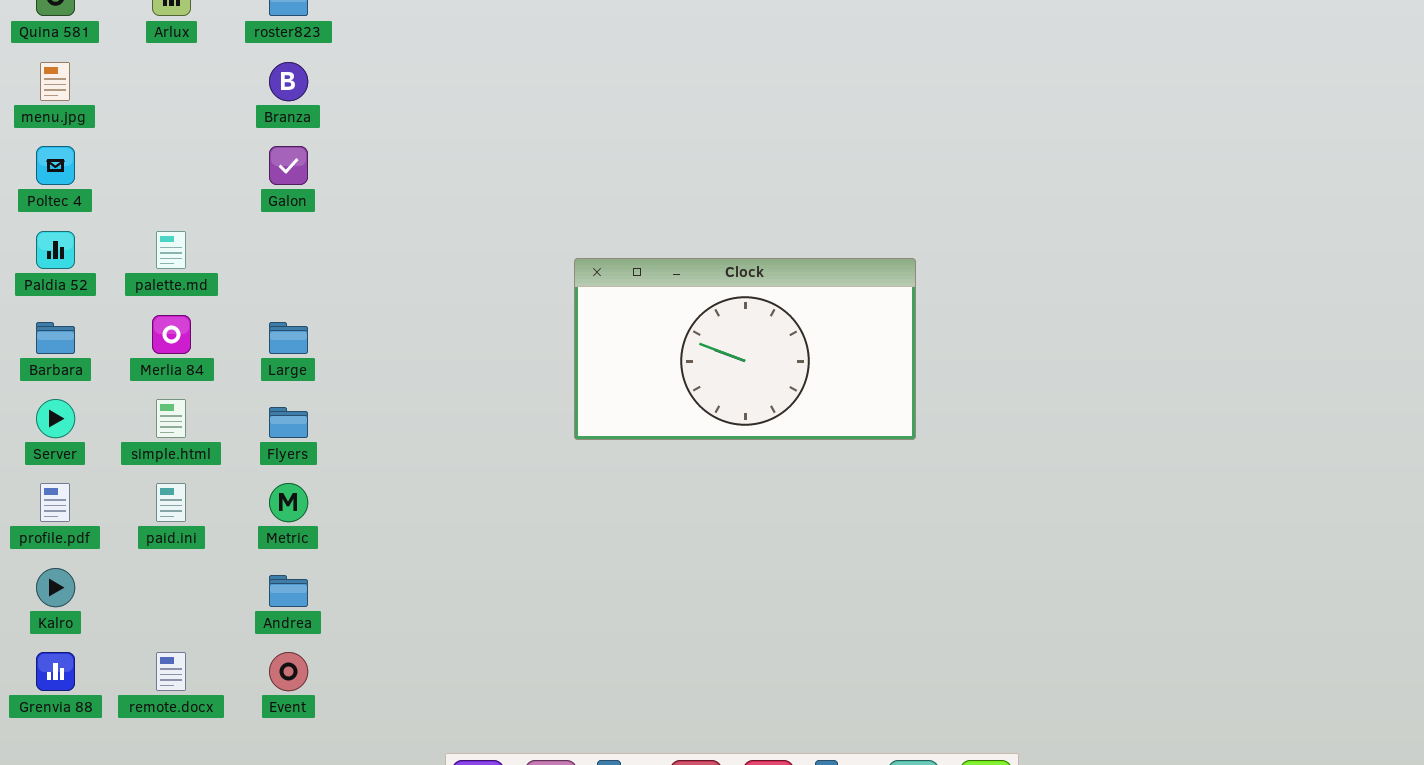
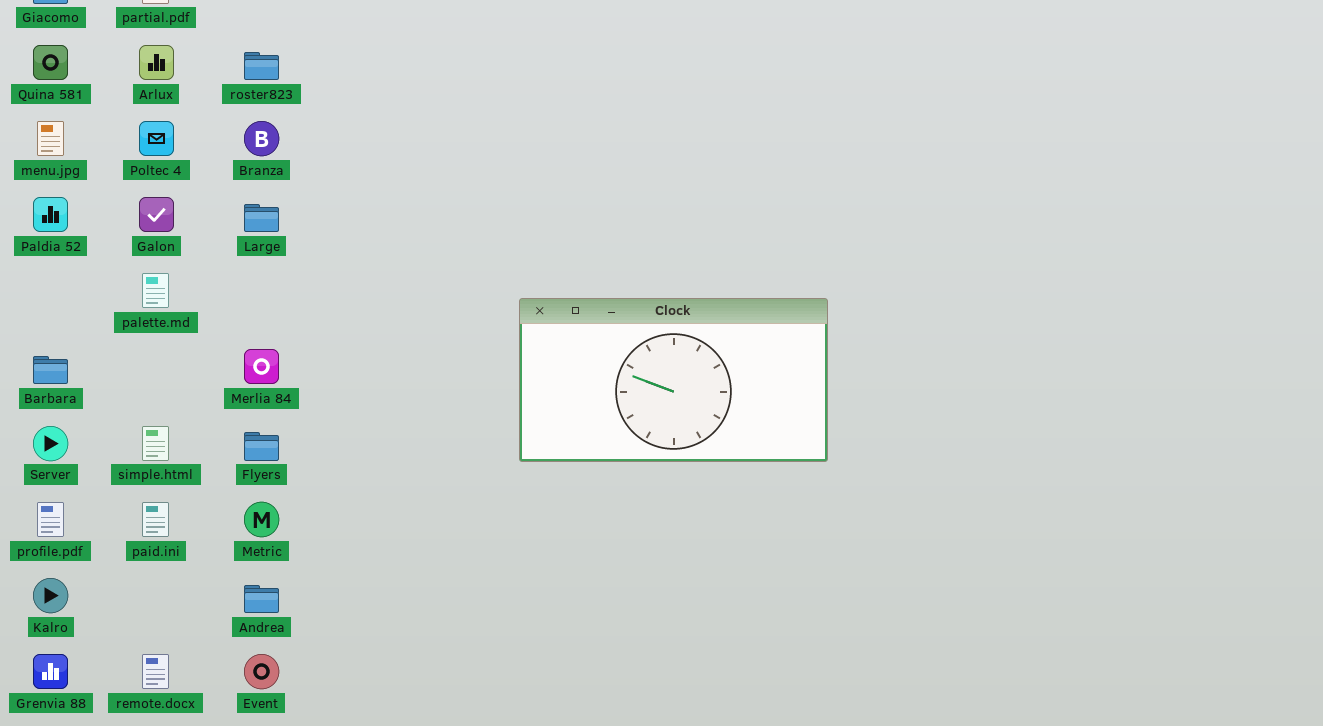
Poltec 4: [36,146,75,185] -> [139,121,174,156], moved
Galon: [269,146,308,185] -> [139,197,174,232], moved
Paldia 52: [36,231,75,269] -> [33,197,68,232], moved
Merlia 84: [152,315,191,354] -> [244,349,279,384], moved
Large: [269,322,308,354] -> [244,204,279,232], moved

